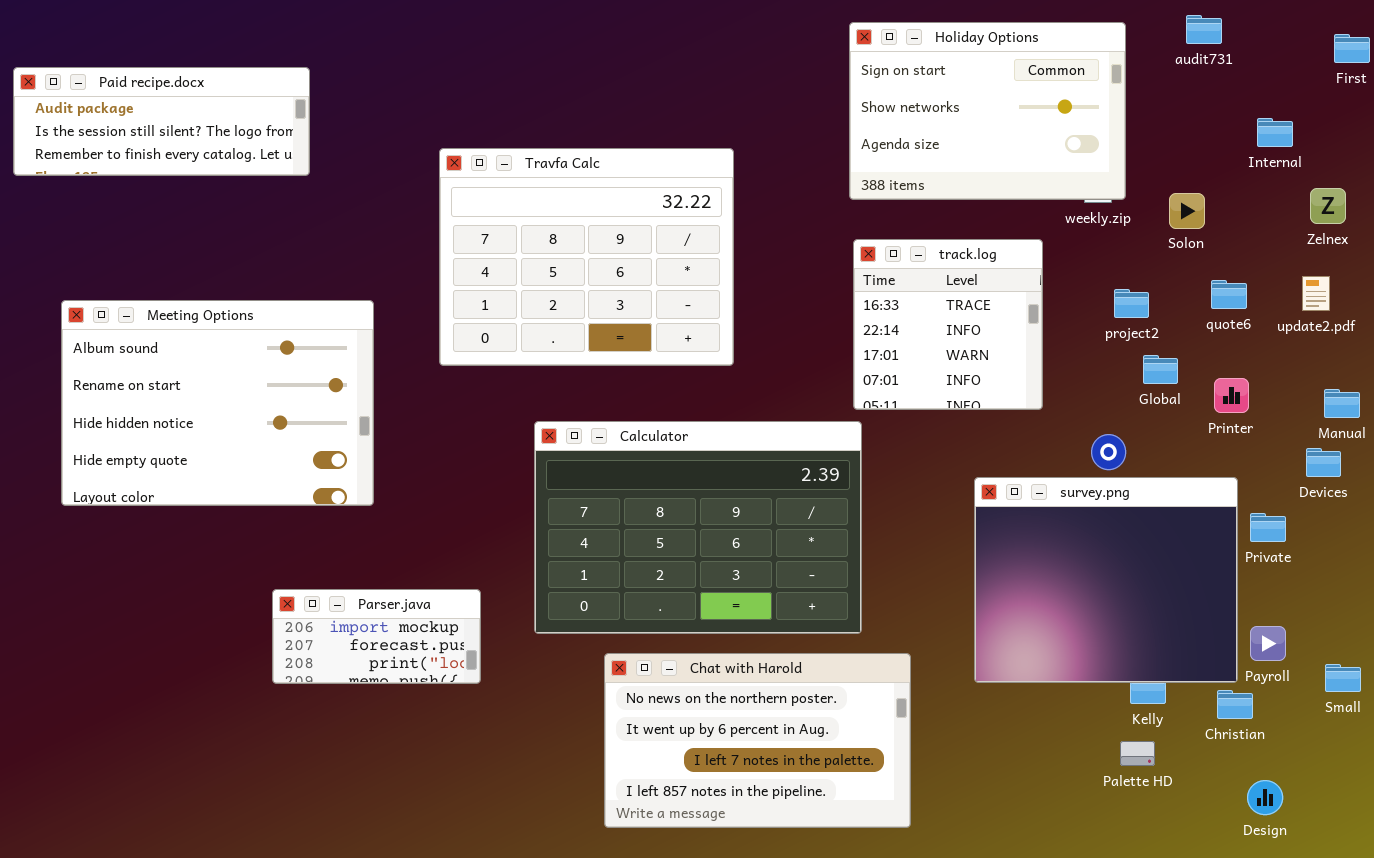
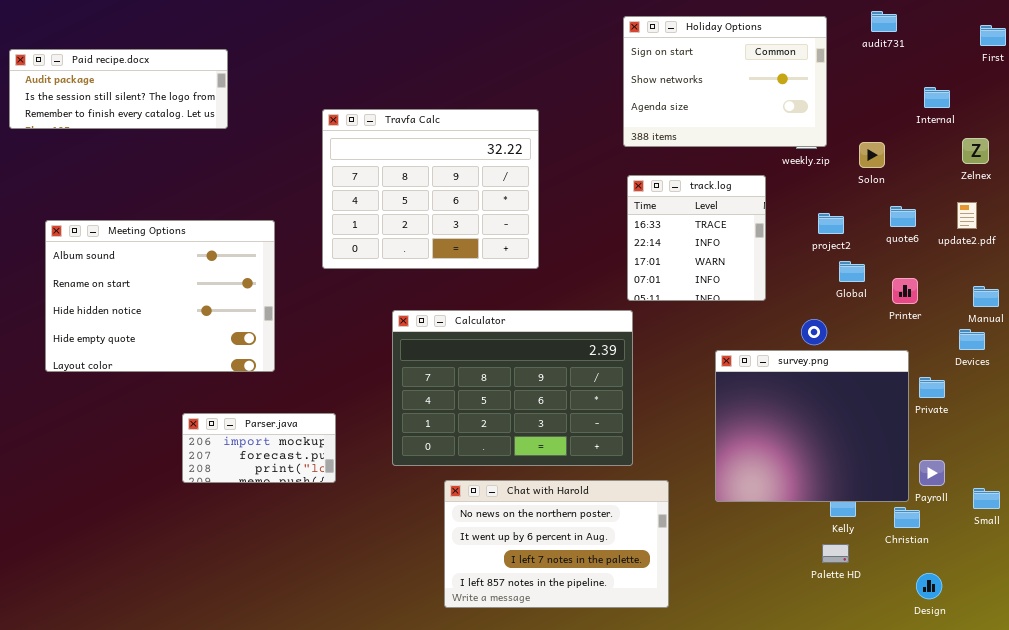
Parser.java: [272,589,481,684] -> [182,413,336,483], moved

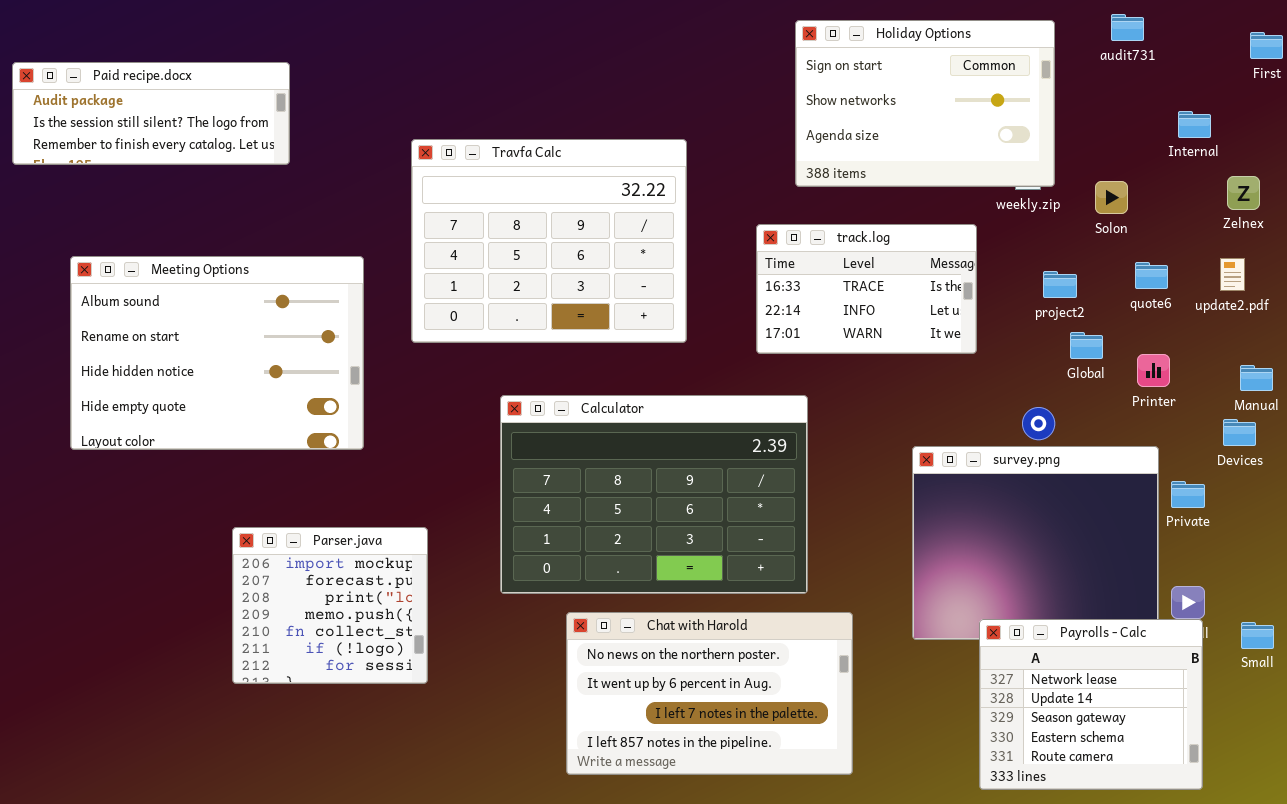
track.log: [627,175,766,301] -> [756,224,977,354], resized
Meeting Options: [45,220,275,372] -> [70,256,364,450], moved
Parser.java: [182,413,336,483] -> [232,527,428,684], resized
Payrolls - Calc: none -> [979,619,1203,790], opened

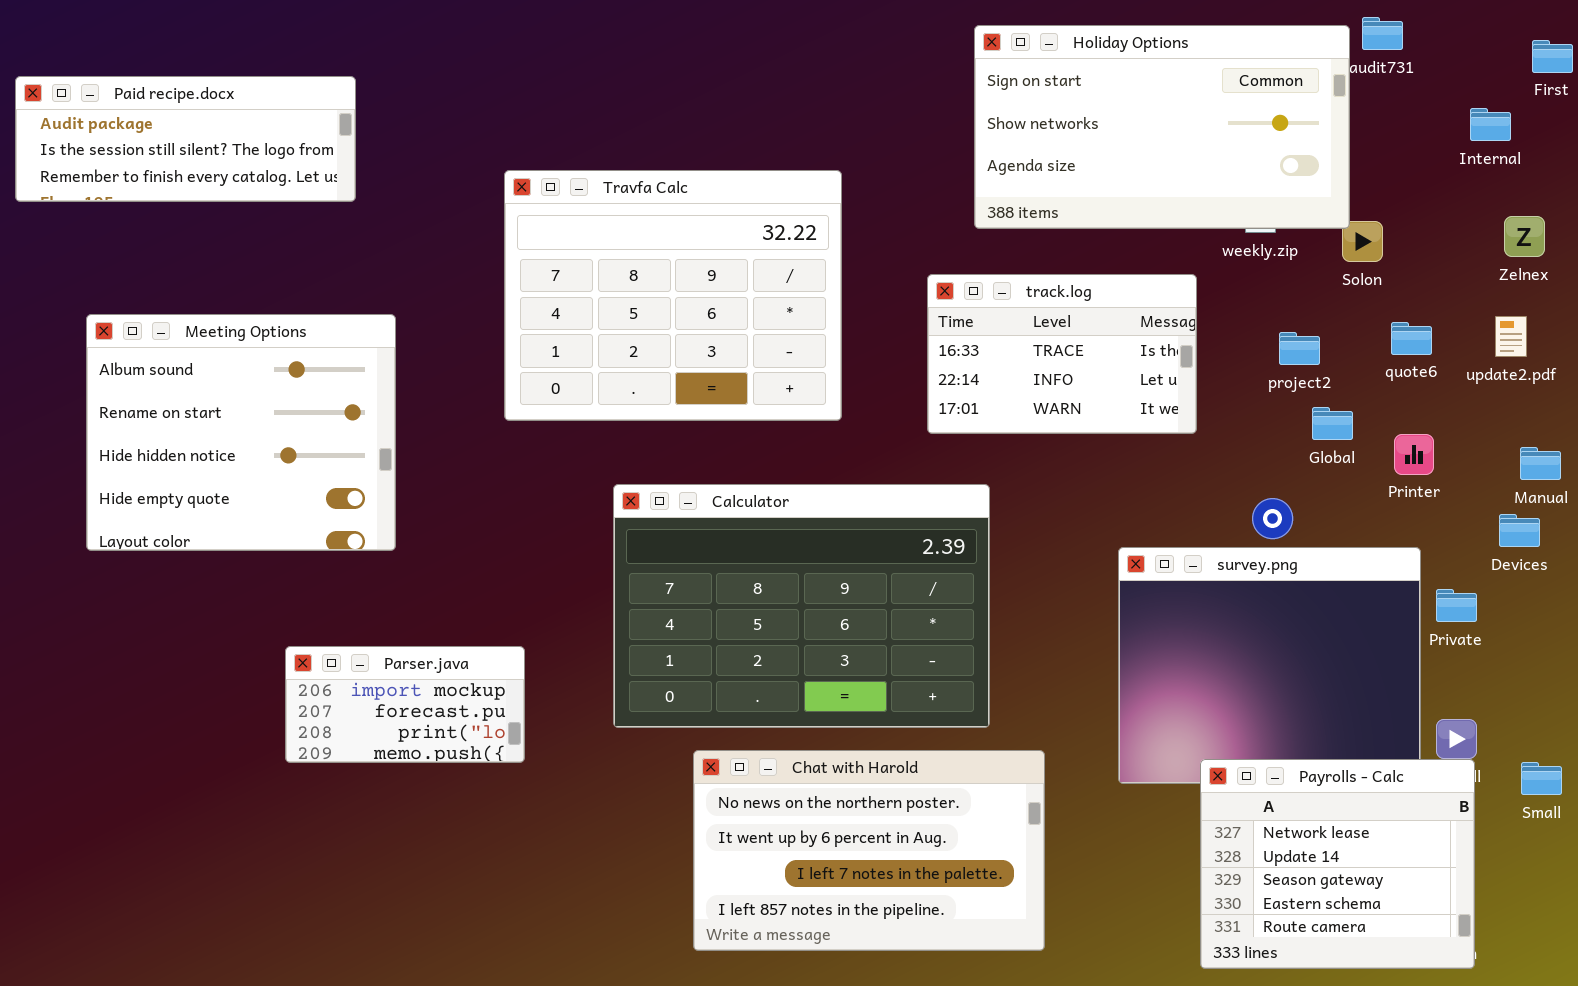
Holiday Options: [795,20,1055,187] -> [974,25,1350,229], resized
Internal: [1178,111,1211,138] -> [1470,108,1511,141], moved
Meeting Options: [70,256,364,450] -> [86,314,396,551], resized
Parser.java: [232,527,428,684] -> [285,646,525,763], resized

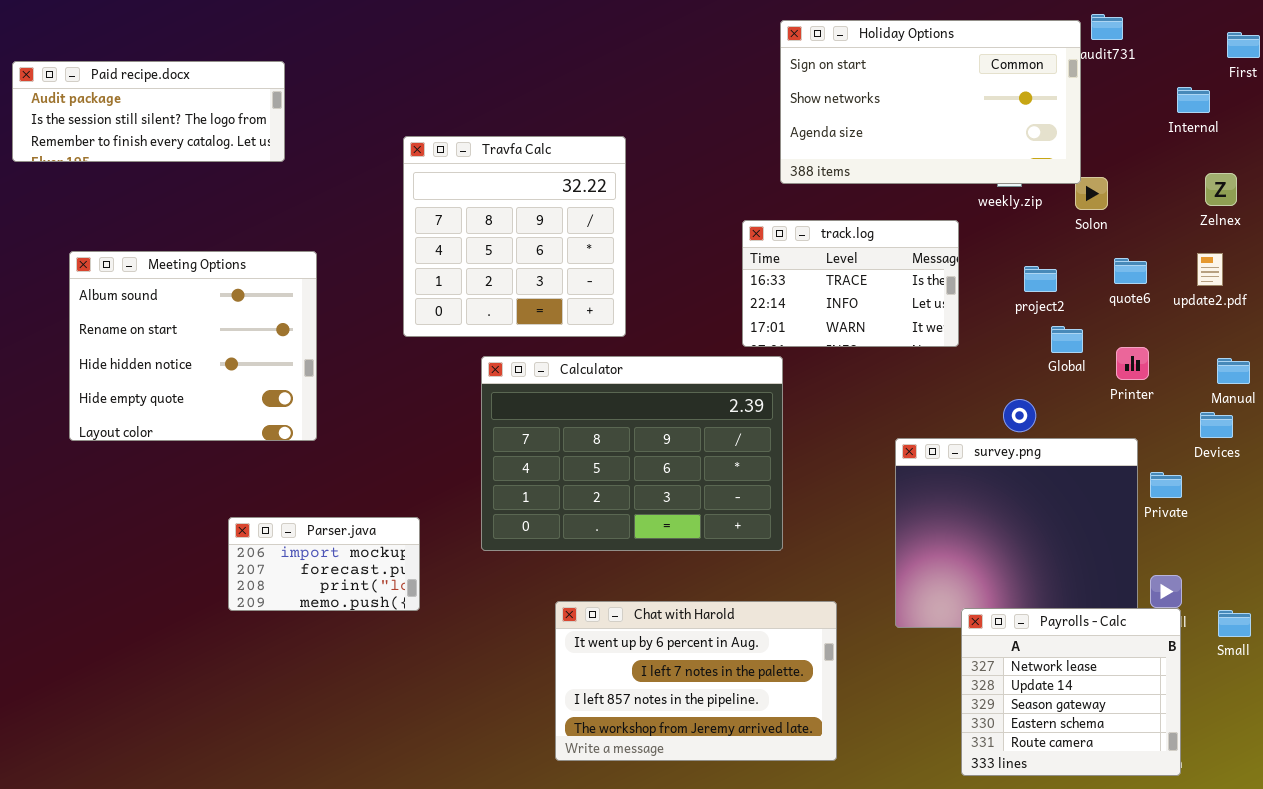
Travfa Calc: [504,170,842,421] -> [403,136,626,337], resized
Calculator: [613,484,990,728] -> [481,356,783,551], moved
Chat with Harold: [693,750,1045,951] -> [555,601,837,761], scrolled down 1 row

